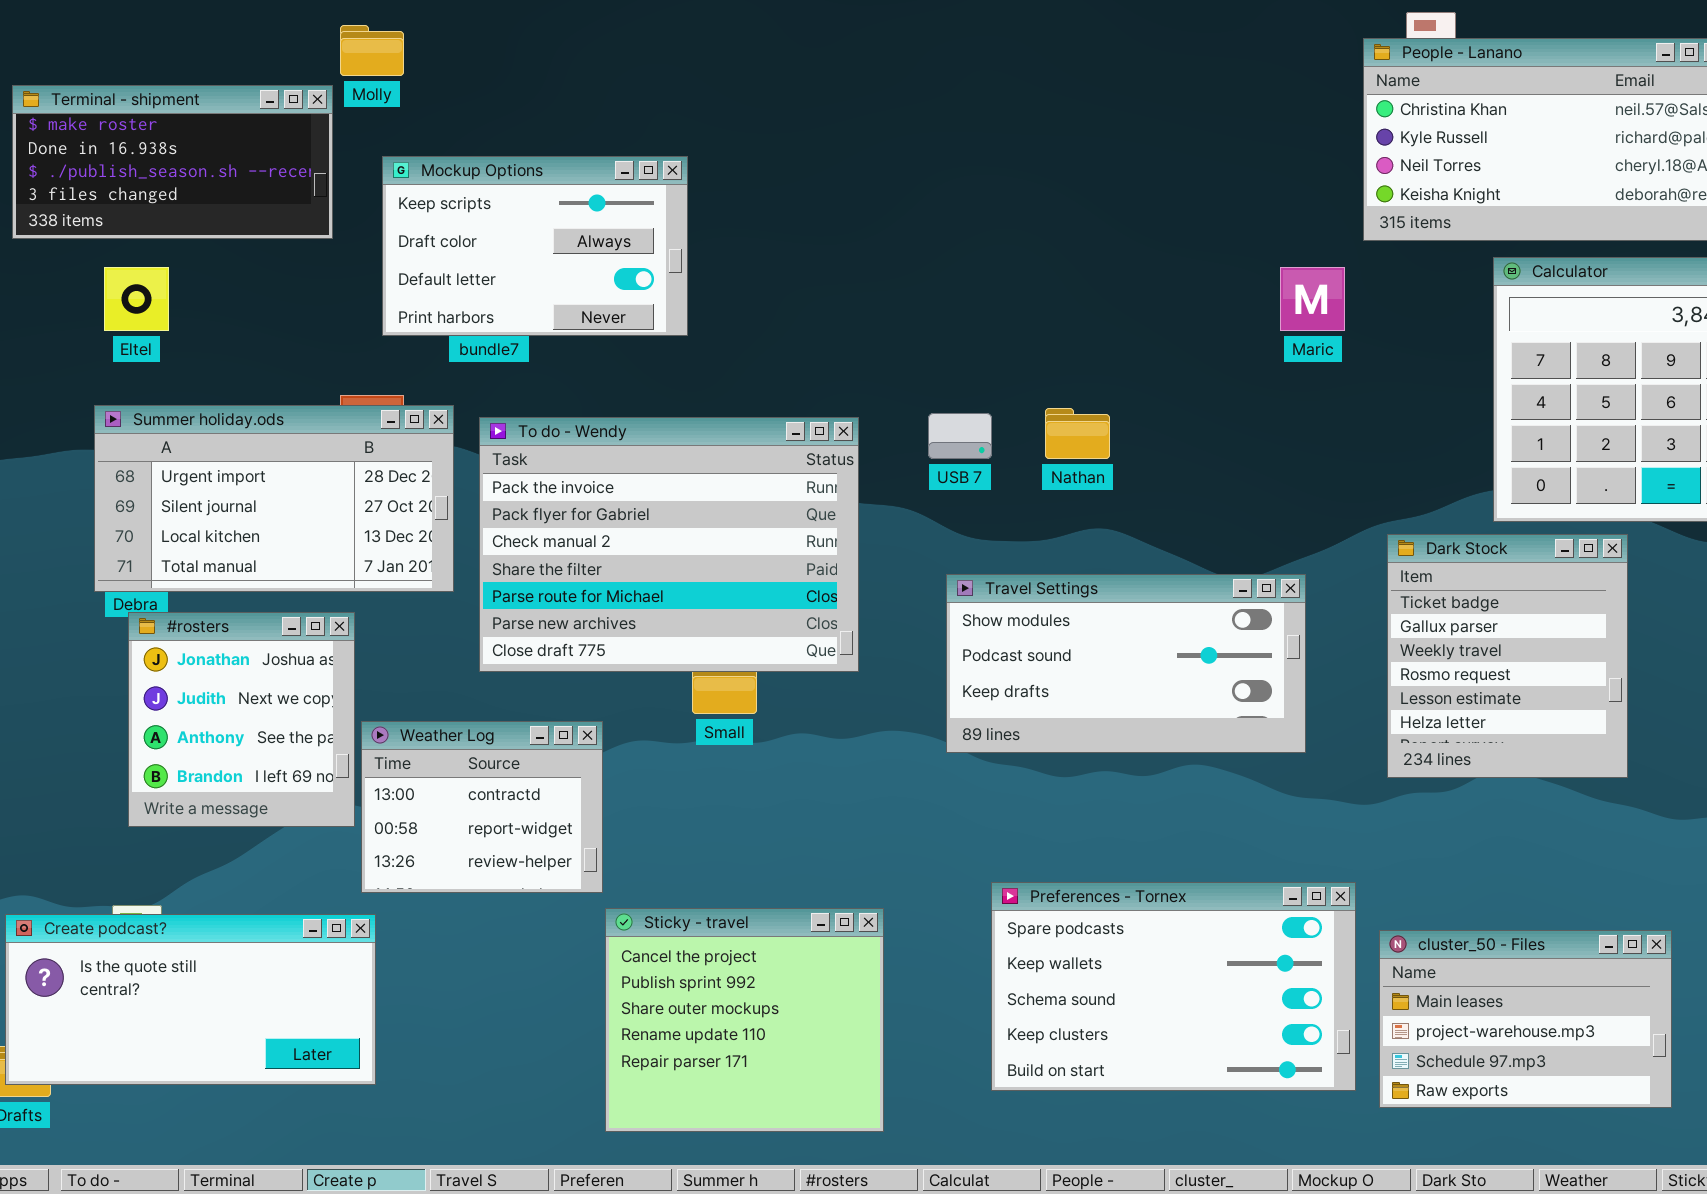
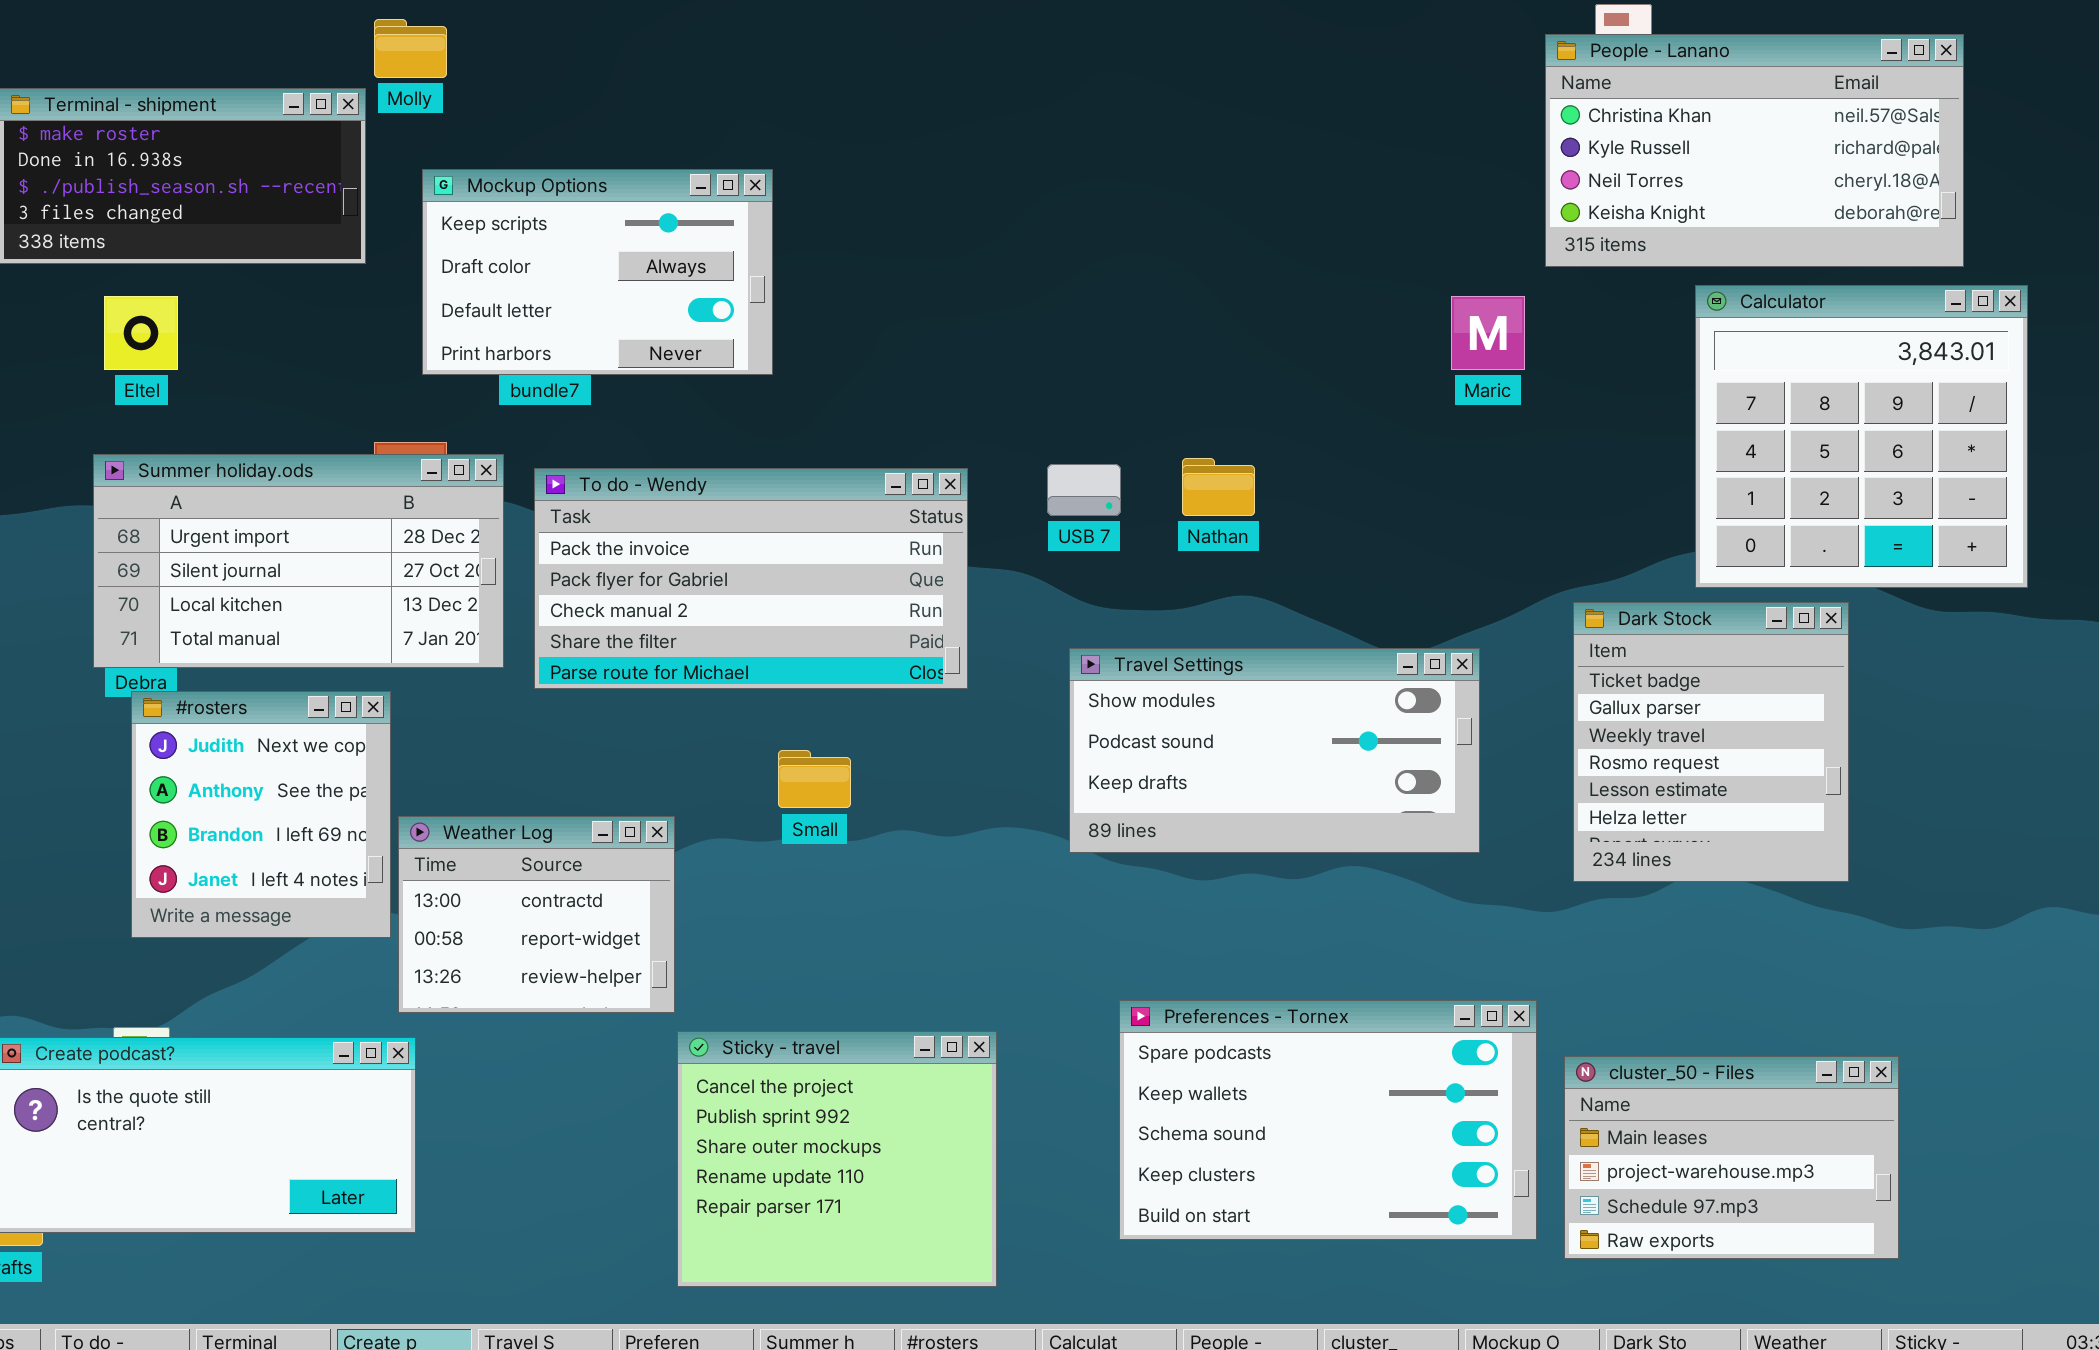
To do - Wendy: [479,417,859,672] -> [534,468,968,689], resized
#rosters: [128,612,355,827] -> [131,691,391,938], scrolled down 1 row

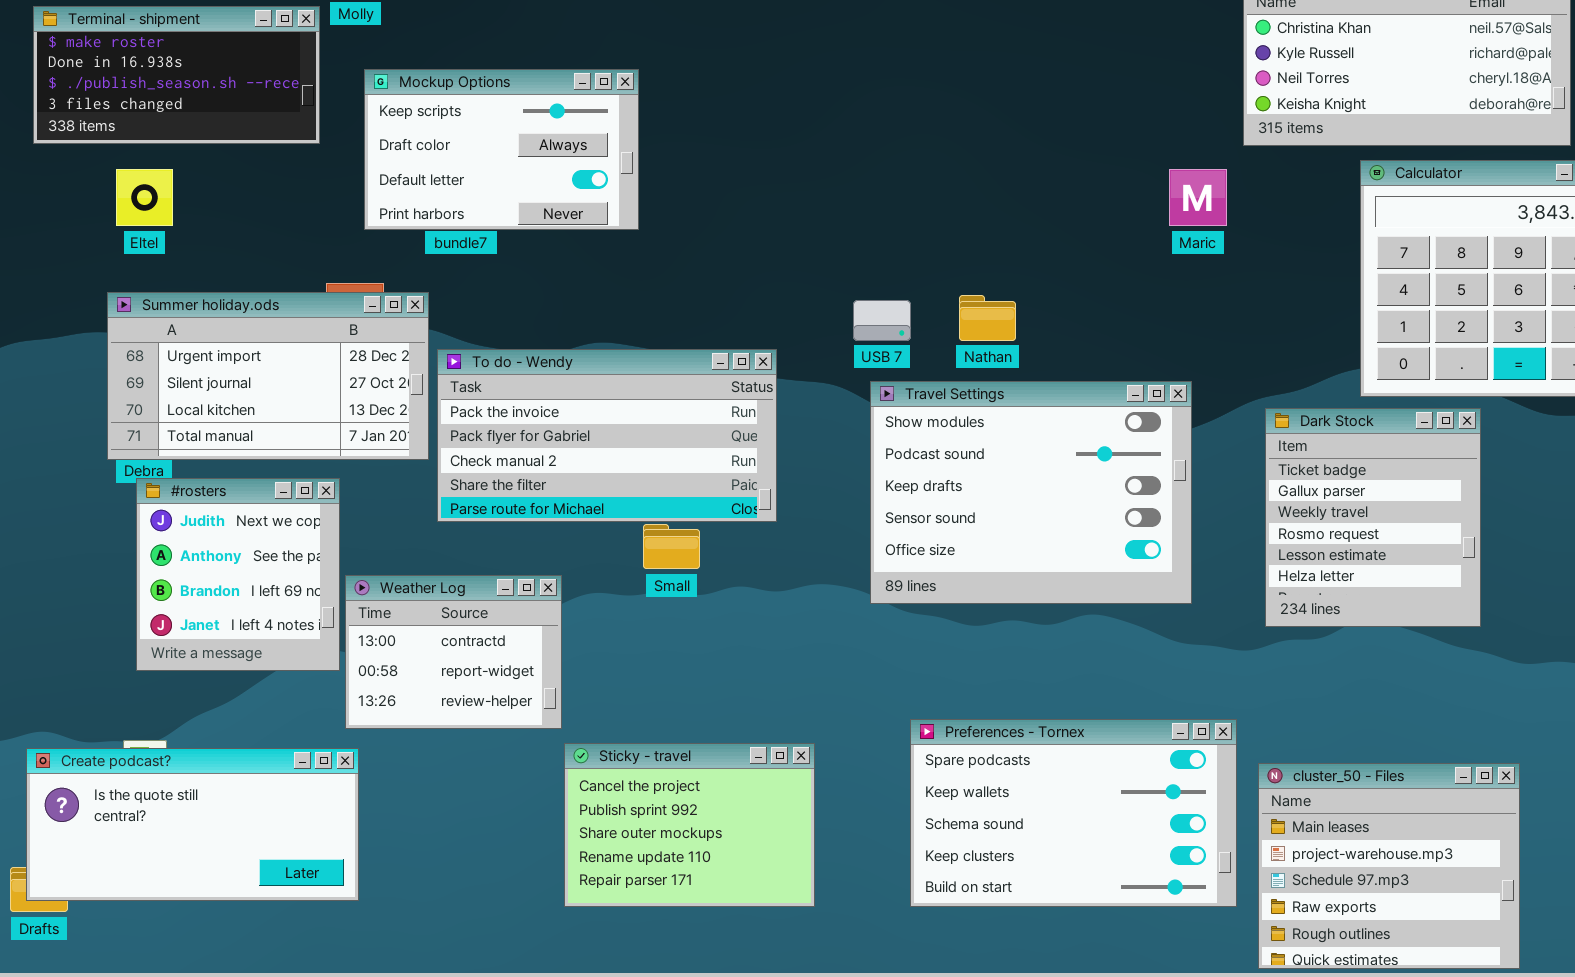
To do - Wendy: [534,468,968,689] -> [437,349,777,522], moved
Travel Settings: [1069,648,1480,853] -> [870,381,1192,604], resized
Sticky - travel: [677,1031,997,1287] -> [564,743,815,907], resized
cluster_50 - Files: [1564,1056,1899,1259] -> [1258,763,1520,969], resized

